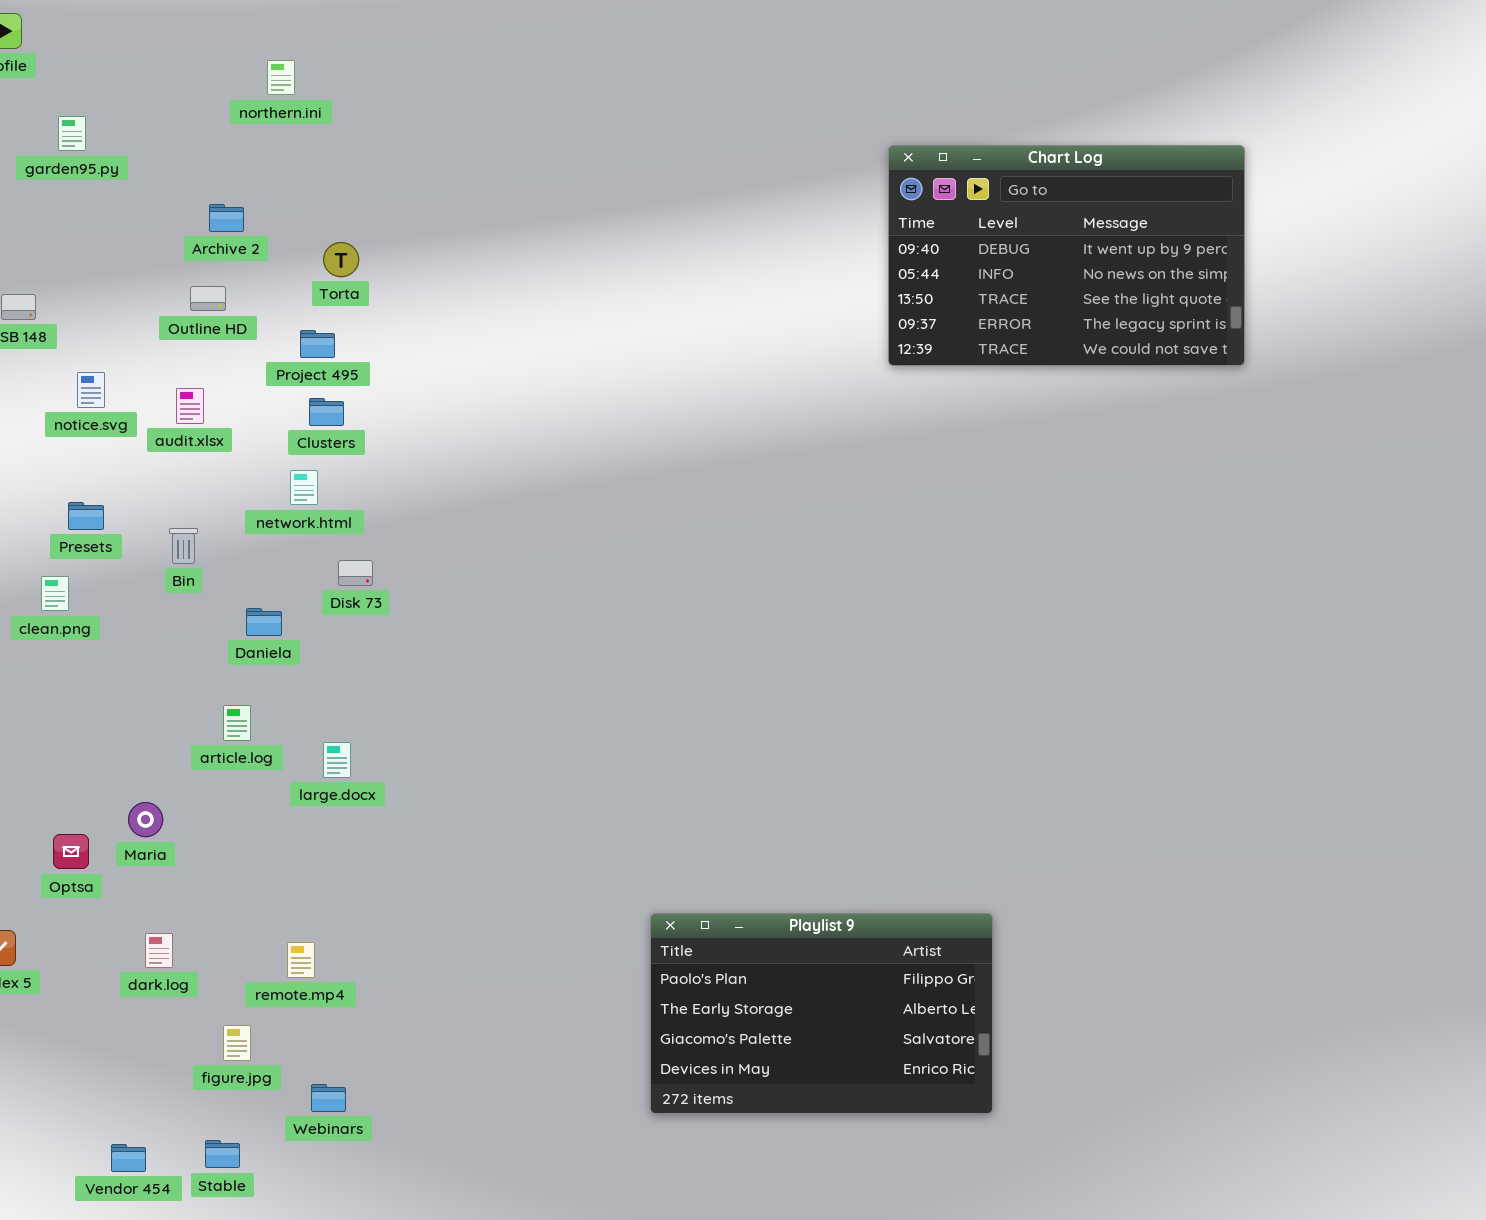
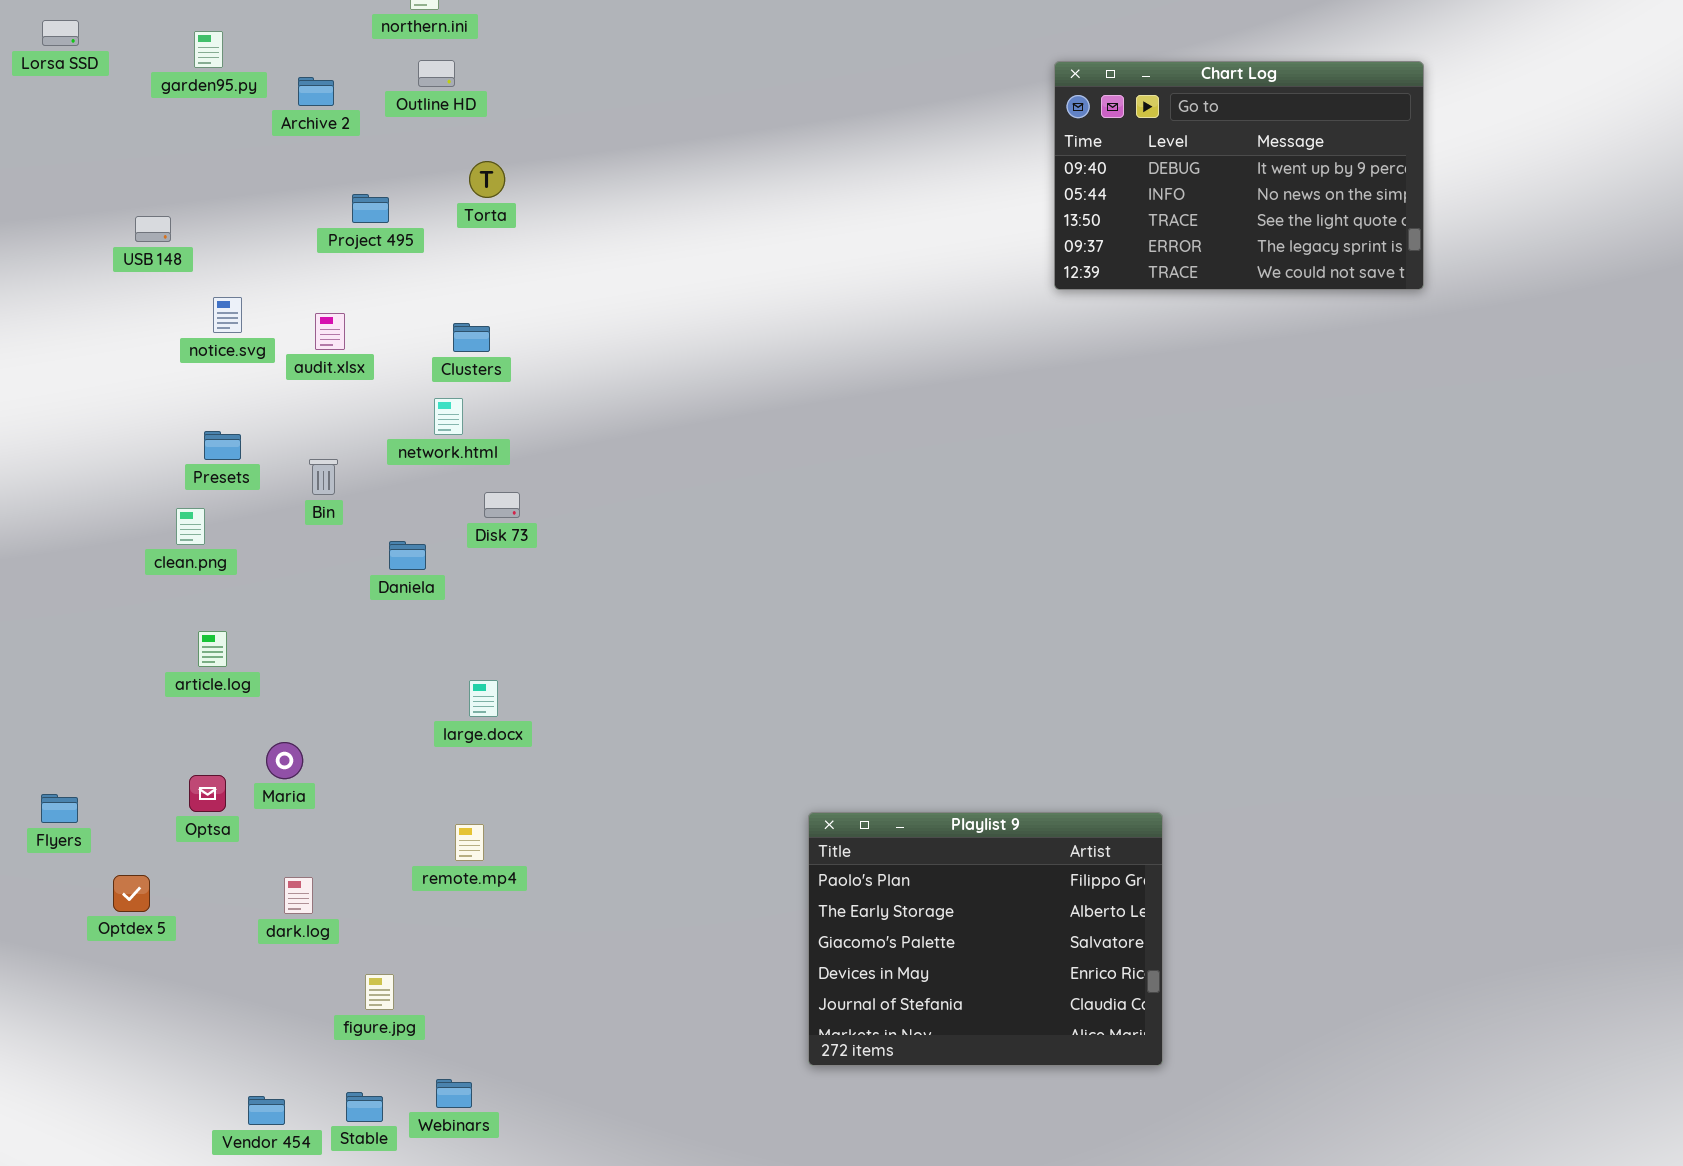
Archive 2: [209,204,244,232] -> [298,77,334,106], moved
Outline HD: [190,286,226,311] -> [418,60,455,87], moved
Project 495: [300,330,335,358] -> [352,194,389,223], moved
article.log: [223,705,251,741] -> [198,631,227,667], moved
Playlist 9: [650,913,993,1114] -> [808,812,1163,1066], resized
remote.mp4: [287,942,315,978] -> [455,824,484,861], moved
Webinars: [311,1084,346,1112] -> [436,1079,472,1108], moved

